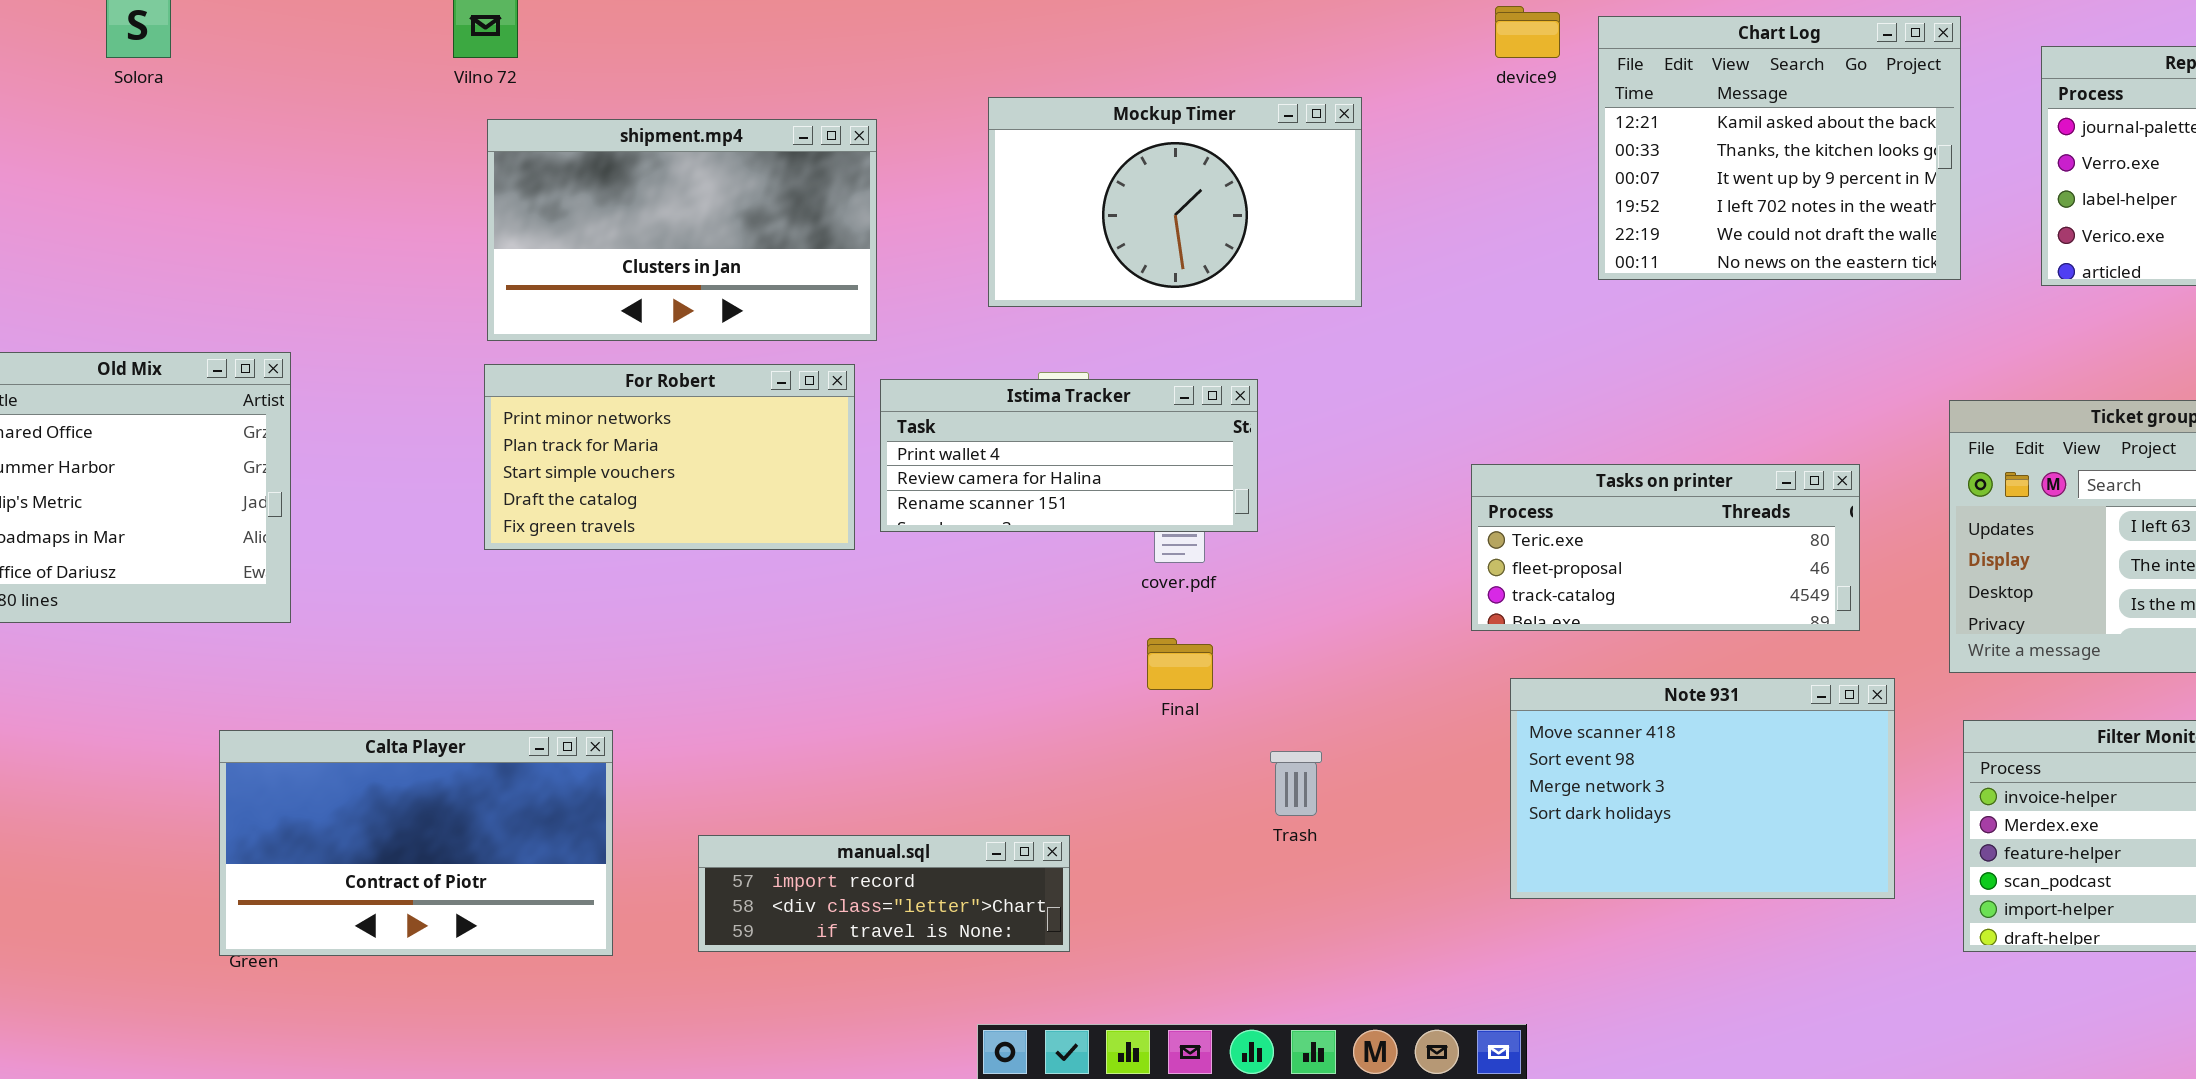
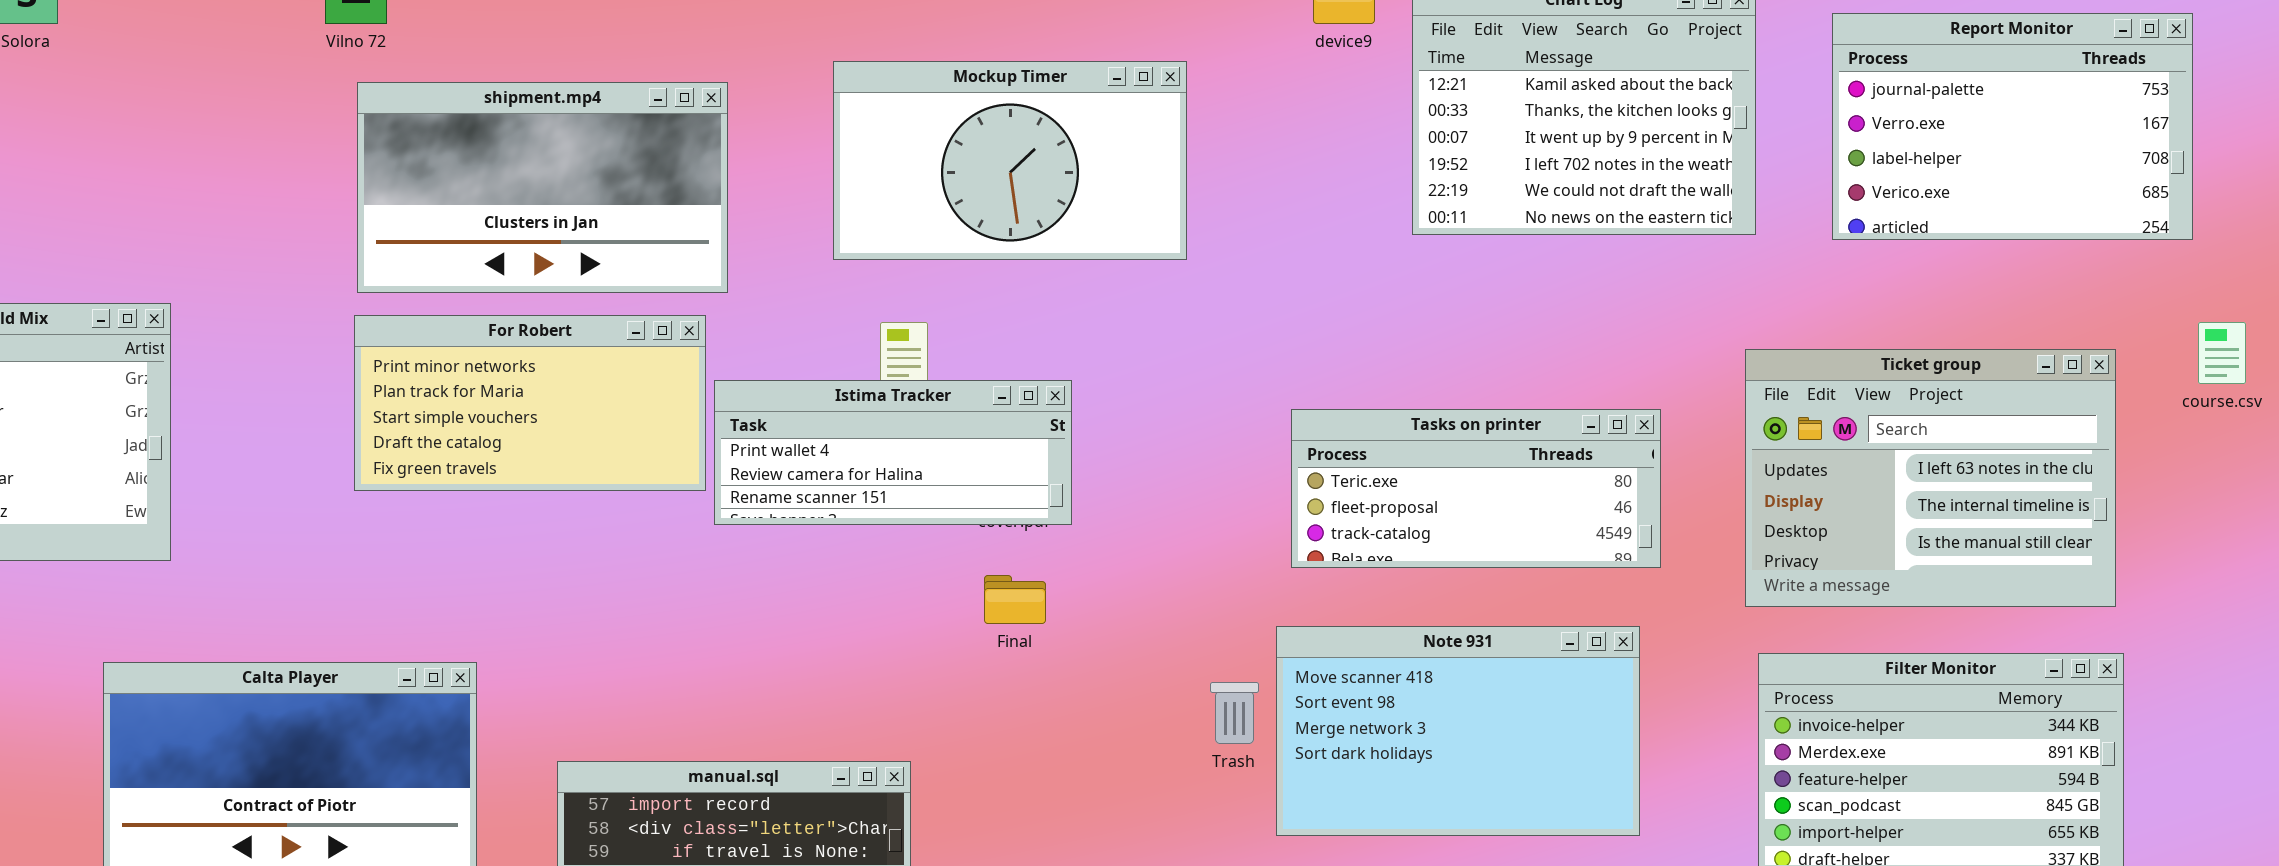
Istima Tracker: [880,379,1258,532] -> [714,380,1072,525], moved
Note 931: [1510,678,1895,899] -> [1276,626,1640,836], moved
Trash: [1270,751,1322,816] -> [1210,682,1259,744], moved

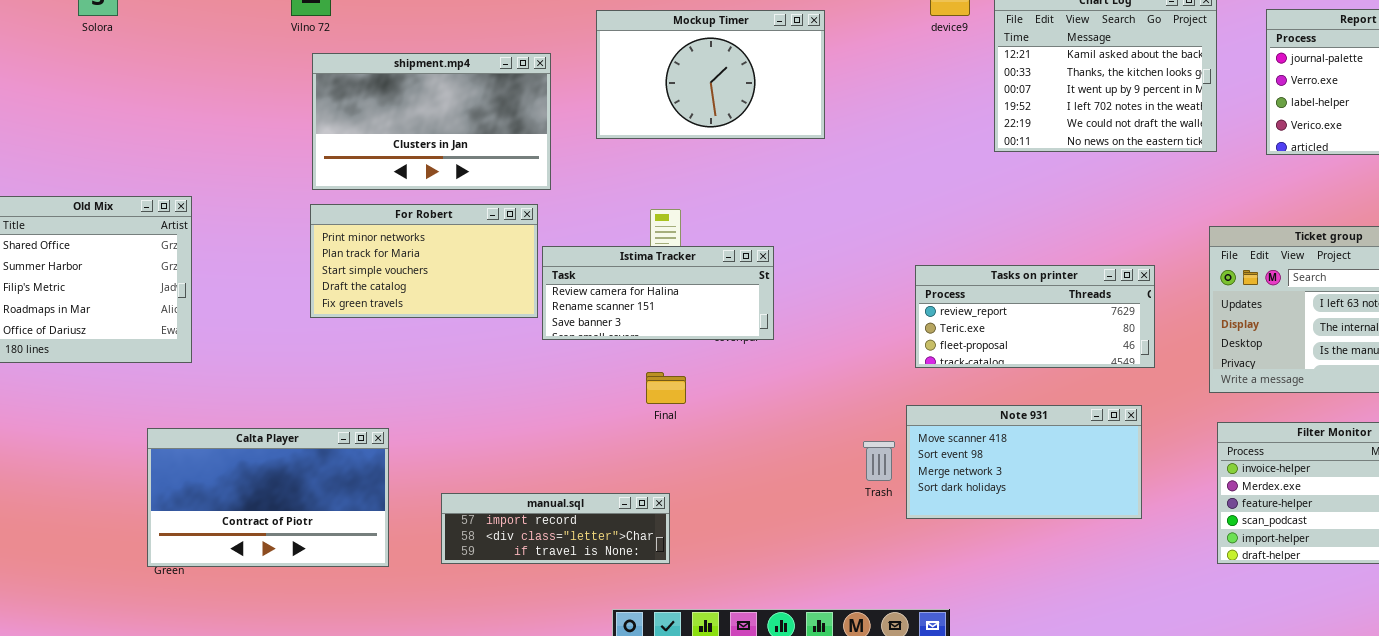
Mockup Timer: [833,61,1187,260] -> [596,10,825,139], moved
Istima Tracker: [714,380,1072,525] -> [542,246,774,340], scrolled down 1 row
Tasks on printer: [1291,409,1661,568] -> [915,265,1155,368], scrolled up 1 row
Final: [984,575,1046,624] -> [646,372,686,404], moved
Note 931: [1276,626,1640,836] -> [906,405,1142,519], resized

